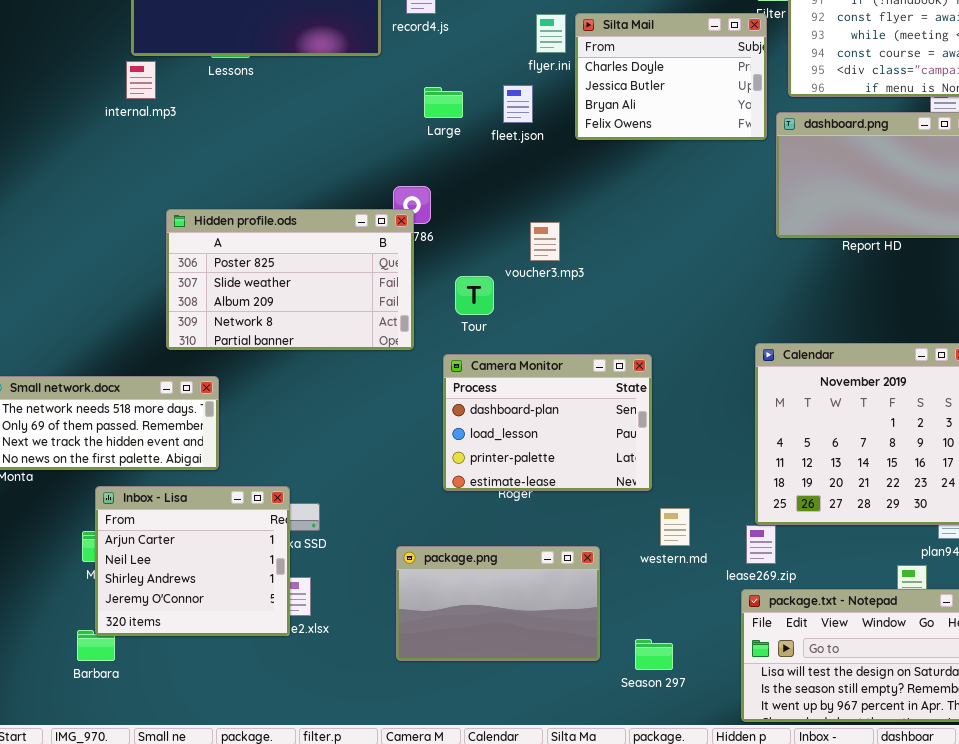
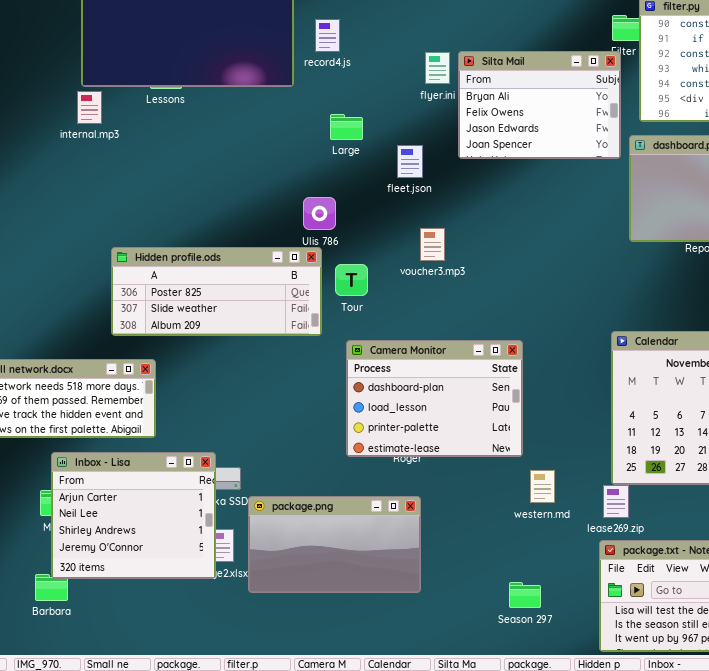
Silta Mail: [575,13,767,140] -> [458,51,621,159], scrolled down 2 rows
fleet.json: [503,85,533,123] -> [397,145,423,178], moved
Hidden profile.ods: [166,209,414,350] -> [111,247,322,336], resized
Tour: [455,276,494,315] -> [335,264,368,296], moved
package.png: [396,546,600,661] -> [248,496,421,593], moved

